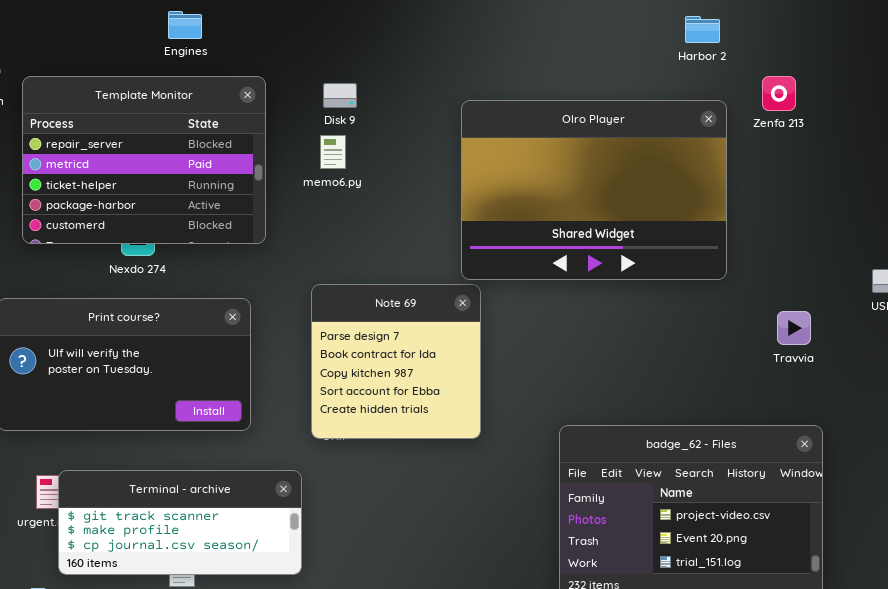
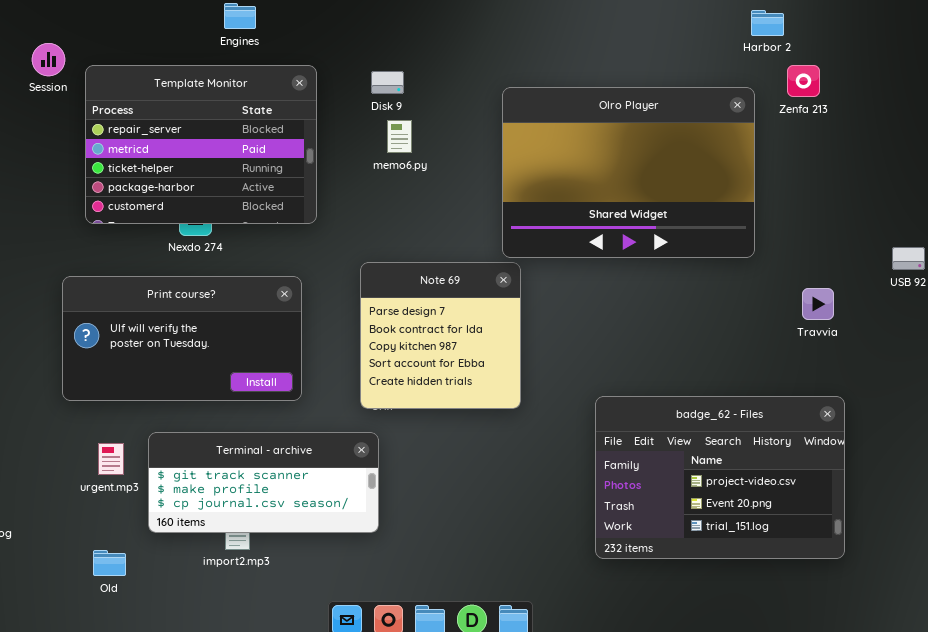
Harbor 2: [685,16,720,43] -> [751,10,784,36], moved
memo6.py: [320,135,346,169] -> [387,120,412,153], moved
Terminal - archive: [58,470,302,575] -> [148,432,379,533], moved

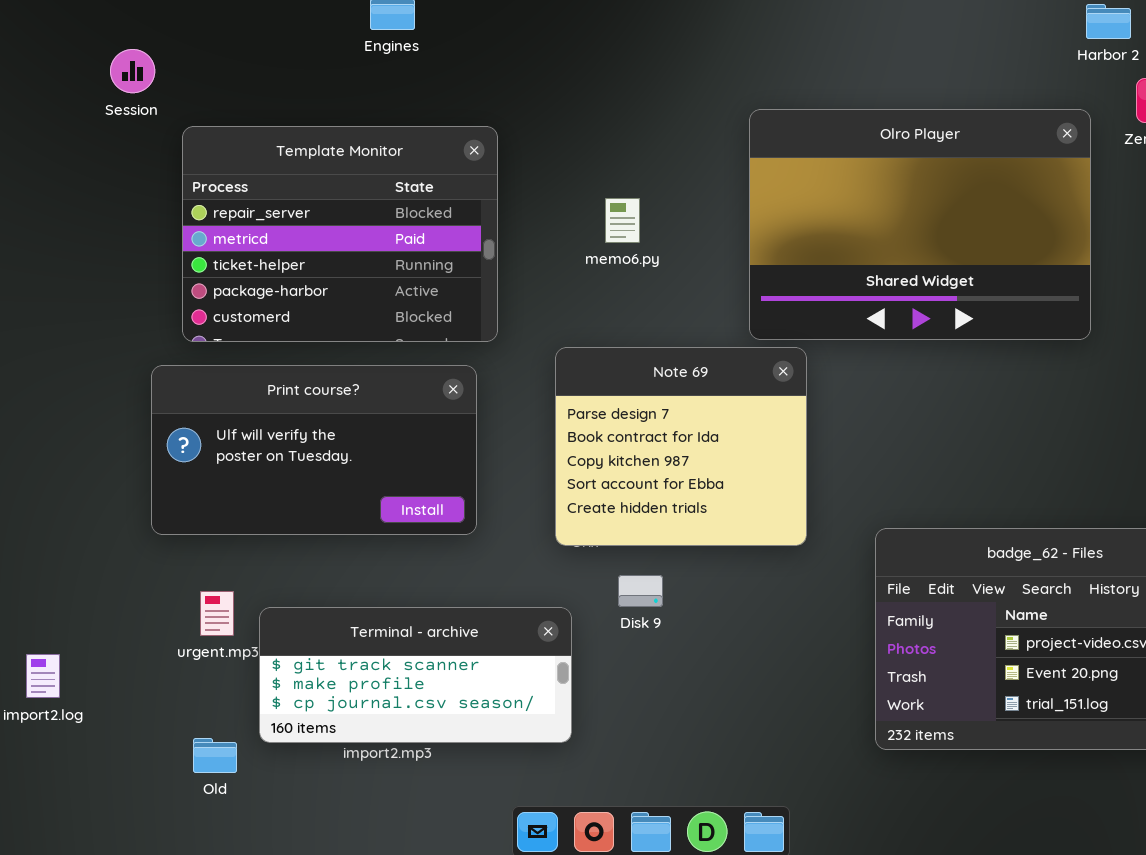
Template Monitor: [85,65,317,224] -> [182,126,498,342], moved
Disk 9: [371,71,404,94] -> [618,575,663,607], moved
memo6.py: [387,120,412,153] -> [605,198,640,243], moved
Note 69: [360,262,521,409] -> [555,347,807,546], resized
Terminal - archive: [148,432,379,533] -> [259,607,572,743], moved

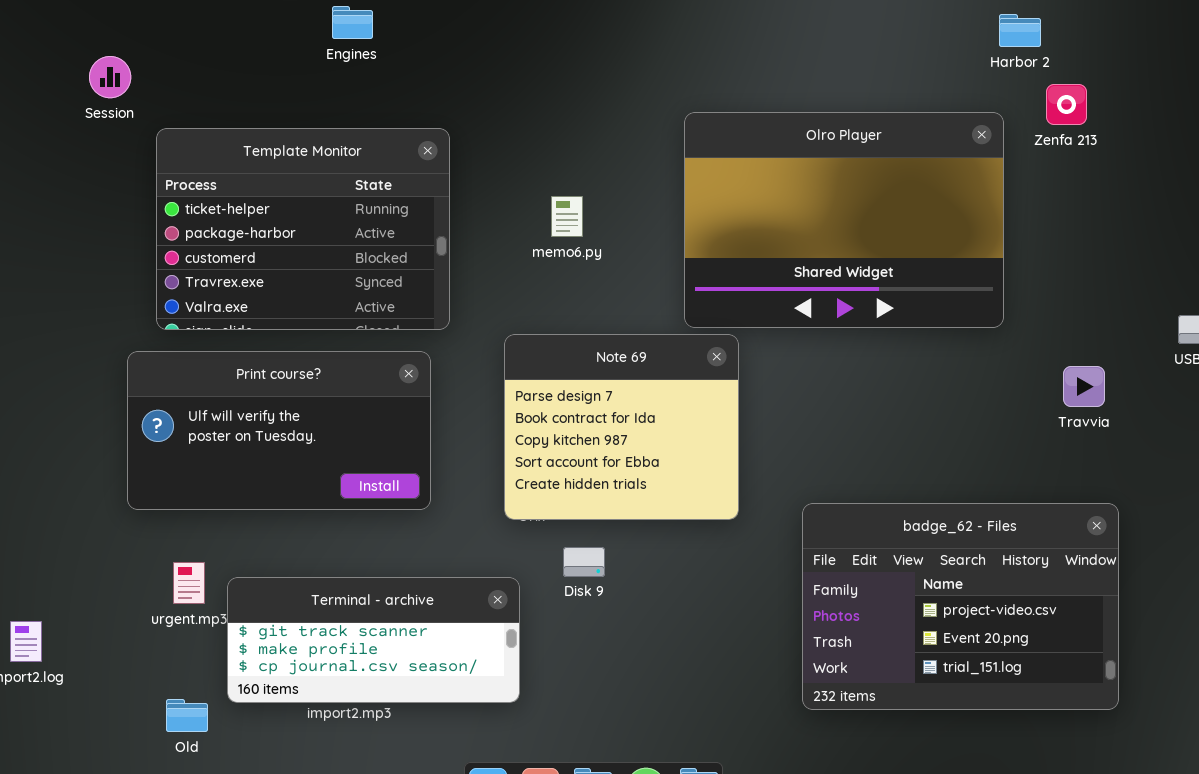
Template Monitor: [182,126,498,342] -> [156,128,450,330], scrolled down 2 rows

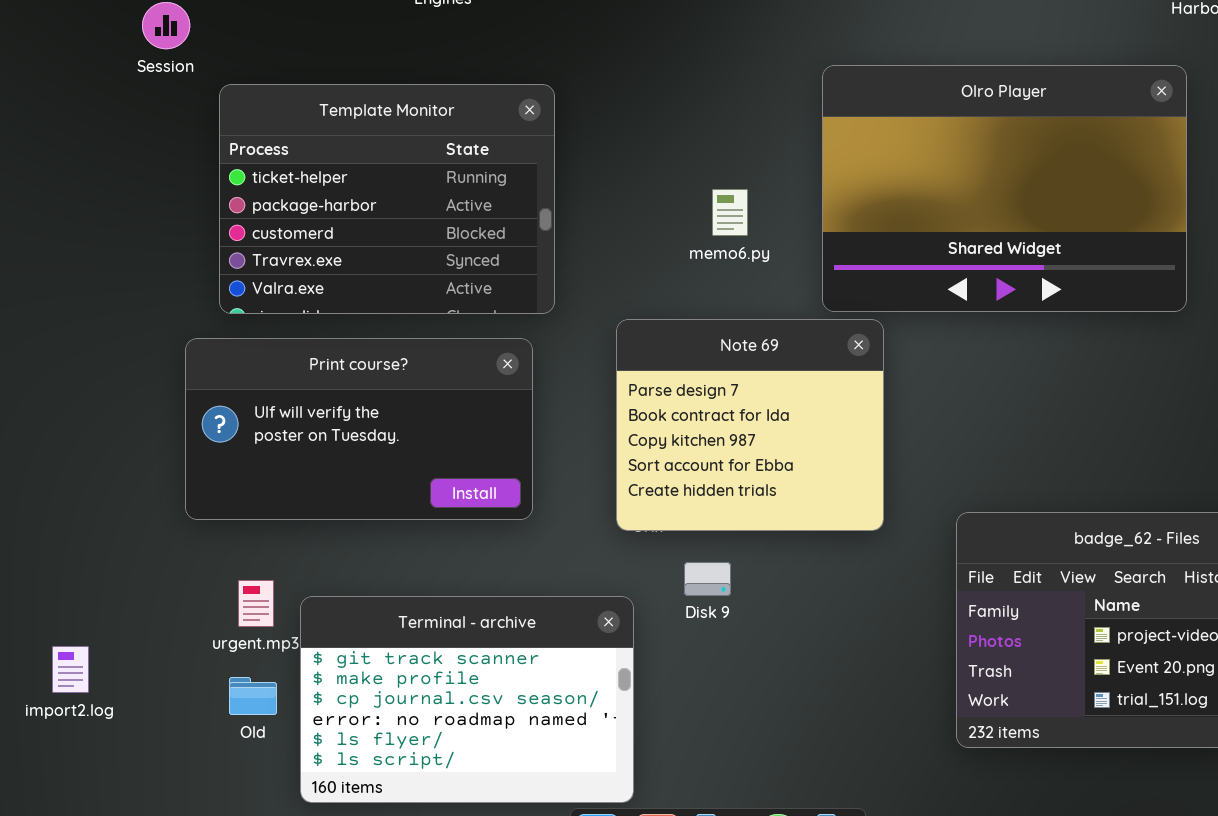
memo6.py: [551,196,583,237] -> [712,189,748,236], moved
Terminal - archive: [227,577,520,703] -> [300,596,634,803], resized
Old: [166,699,208,732] -> [229,677,277,715], moved

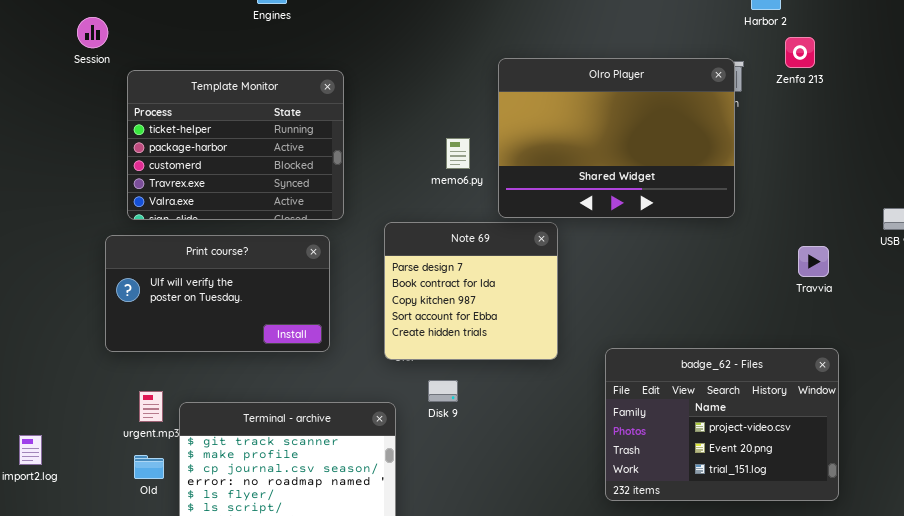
Olro Player: [822,65,1187,312] -> [498,58,735,218], moved

